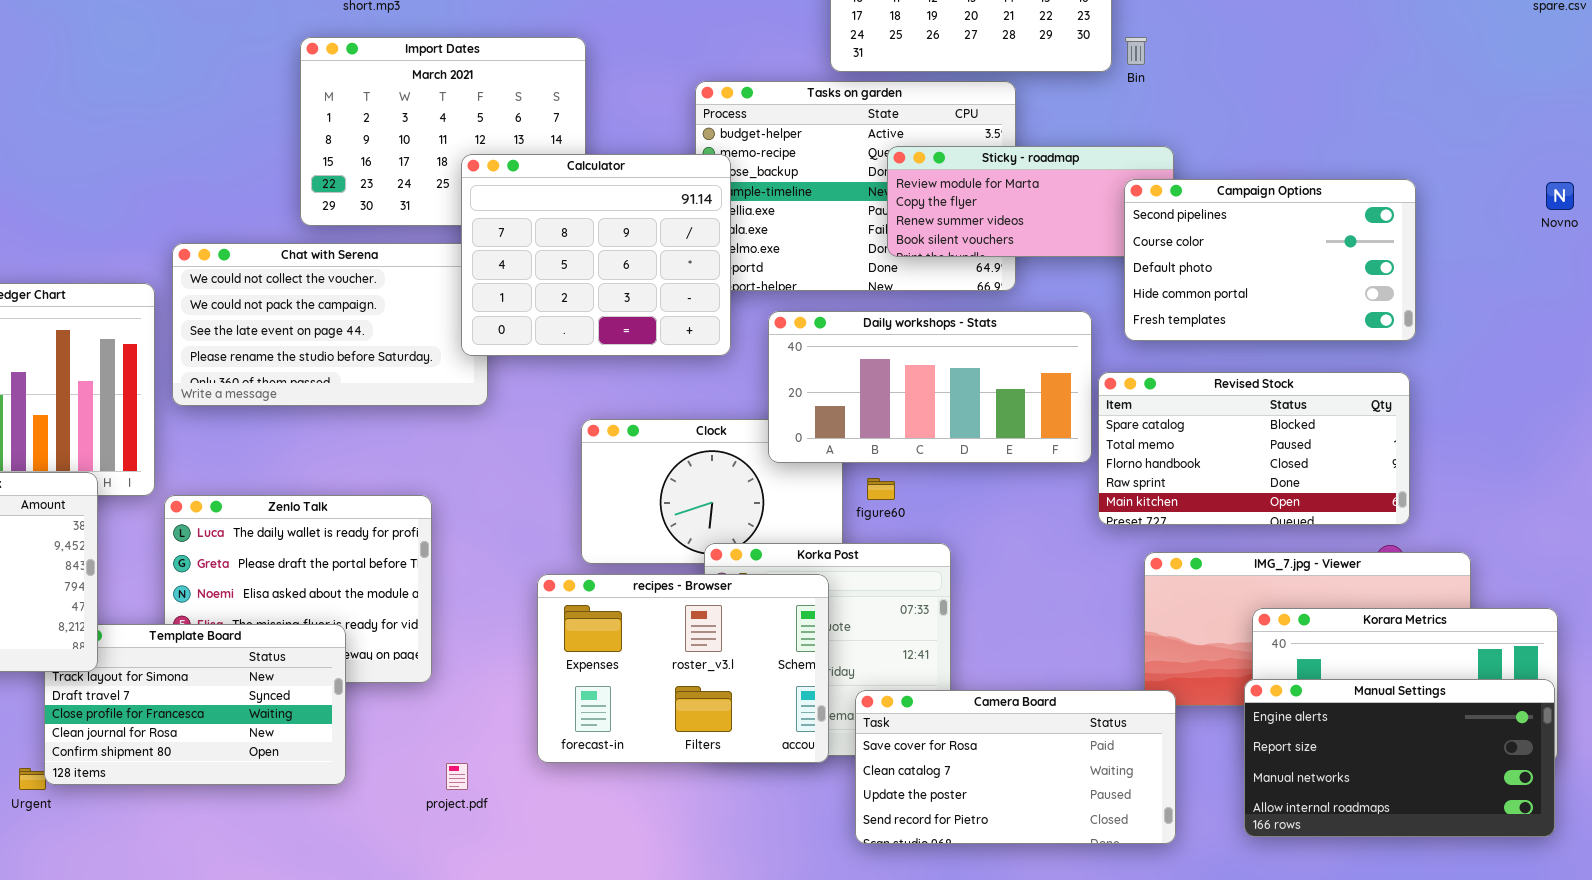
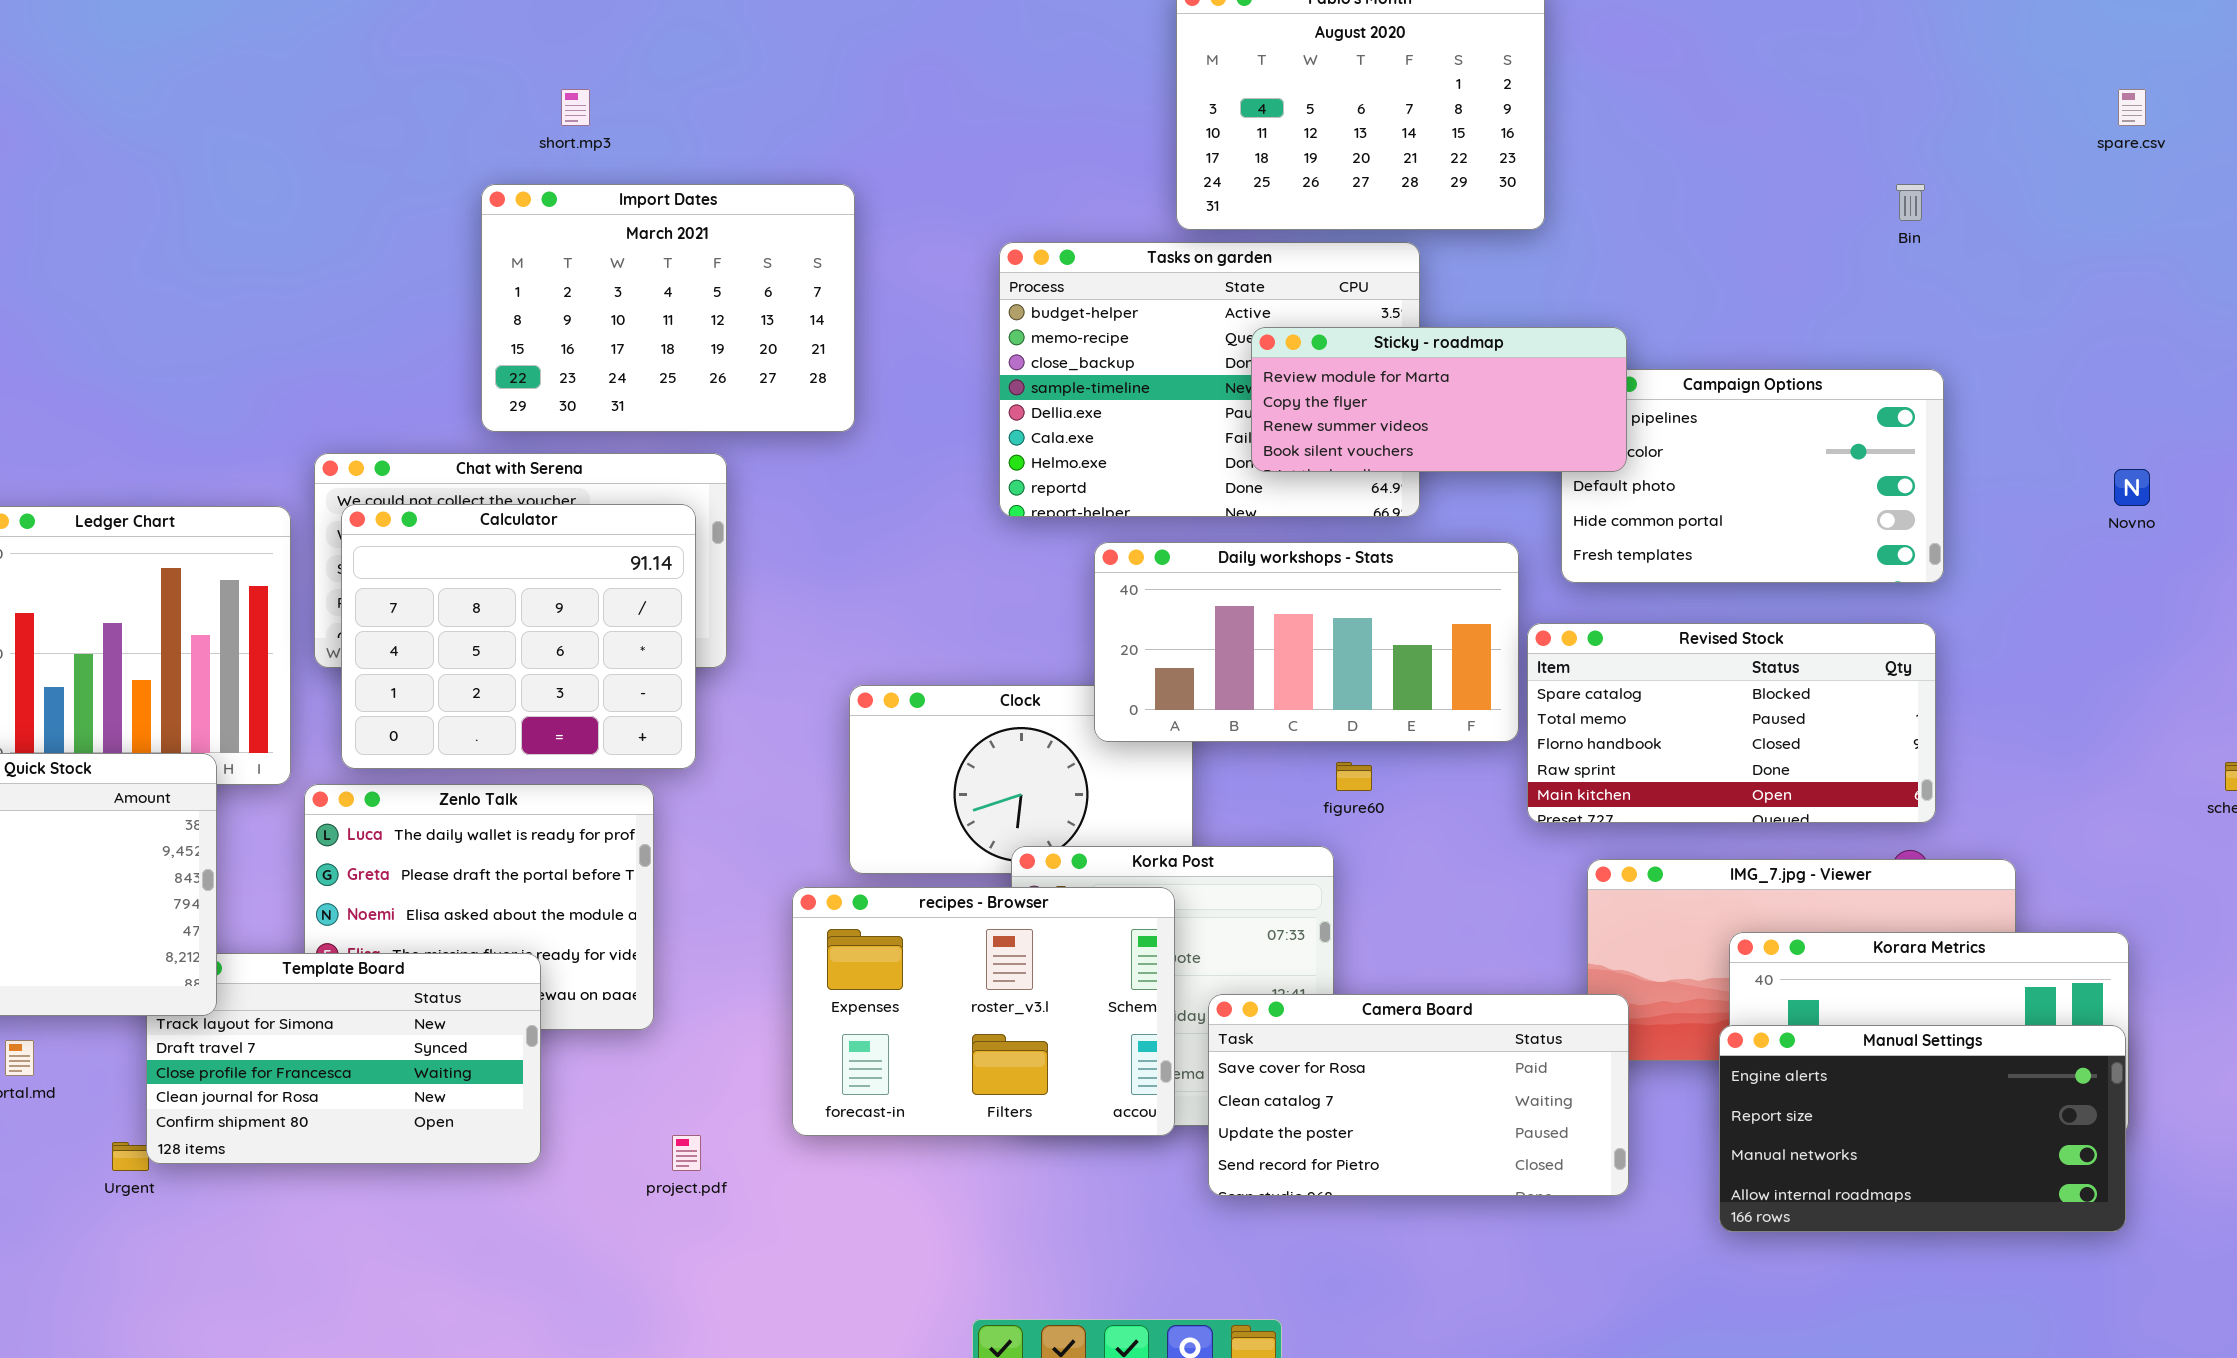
Bin: [1125,37,1147,65] -> [1896,184,1925,221], moved
Sticky - roadmap: [887,146,1174,257] -> [1251,327,1627,472], raised
Calculator: [461,154,731,356] -> [341,504,696,769], moved
Novno: [1546,182,1574,210] -> [2114,469,2150,506], moved
figure60: [867,478,895,500] -> [1336,762,1372,791], moved
Camera Board: [855,690,1176,844] -> [1208,994,1629,1196], moved

